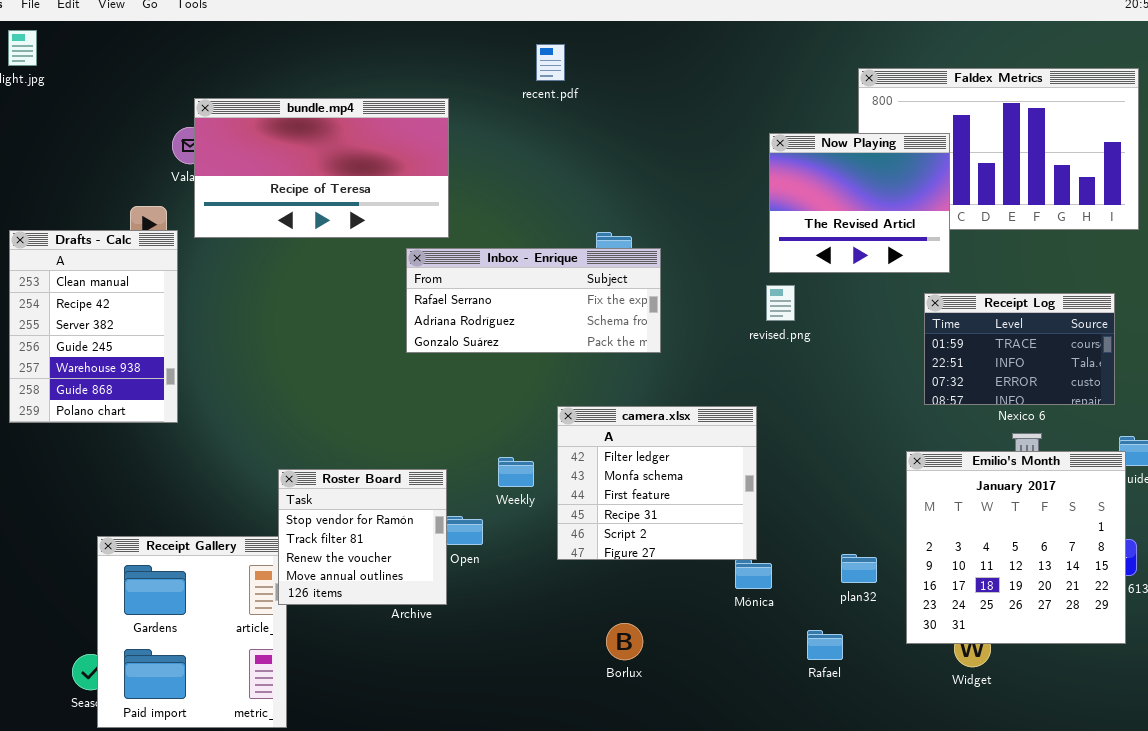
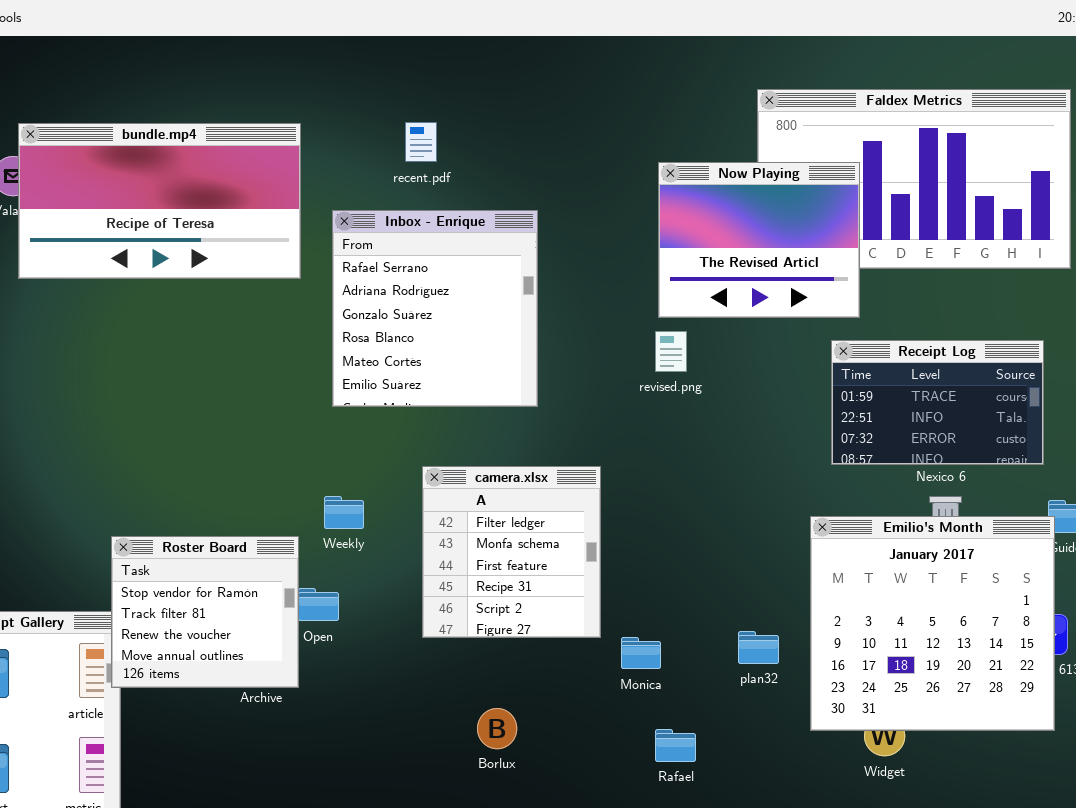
recent.pdf: [536,44,565,81] -> [405,122,437,162], moved
Inbox - Enrique: [406,248,661,353] -> [332,210,538,407], resized
camera.xlsx: [557,406,757,560] -> [422,466,601,638], resized
Weekly: [498,457,534,487] -> [324,496,364,529], moved
Rafael: [807,630,843,660] -> [655,729,696,762], moved

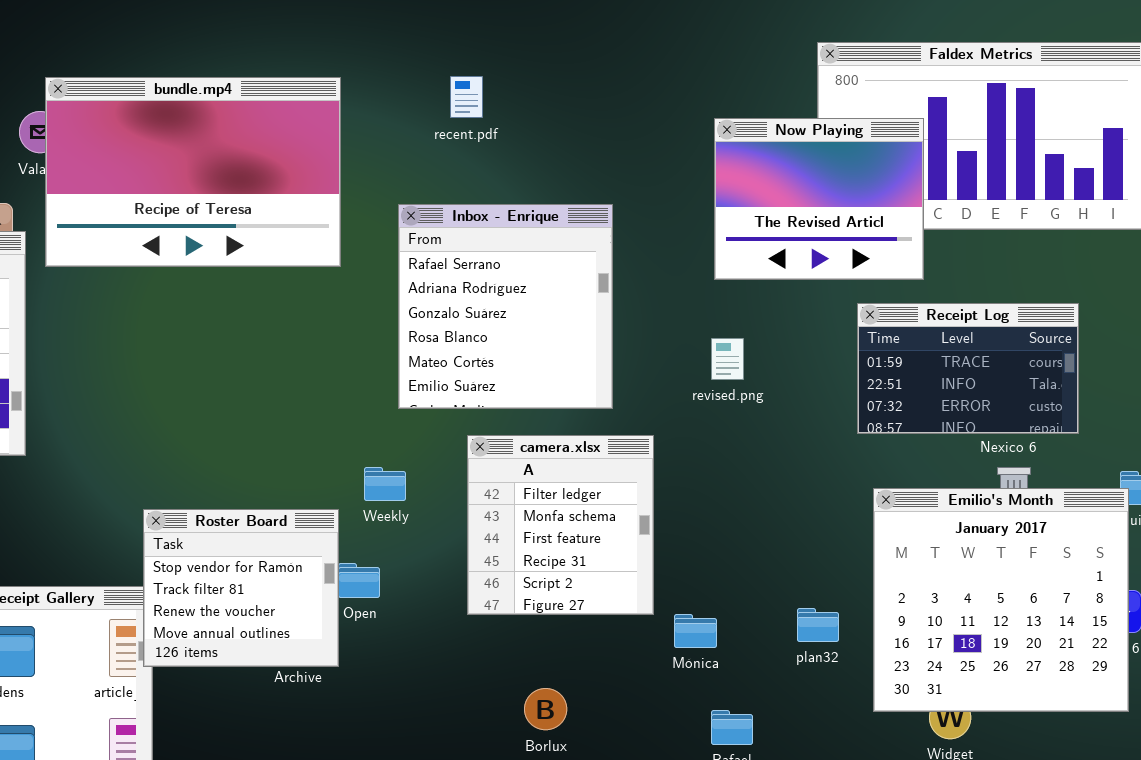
bundle.mp4: [18,123,301,279] -> [45,77,341,267], resized
Inbox - Enrique: [332,210,538,407] -> [398,204,613,409], moved
revised.png: [655,331,687,372] -> [711,338,744,380], moved
Receipt Log: [831,340,1044,465] -> [857,303,1079,434], moved

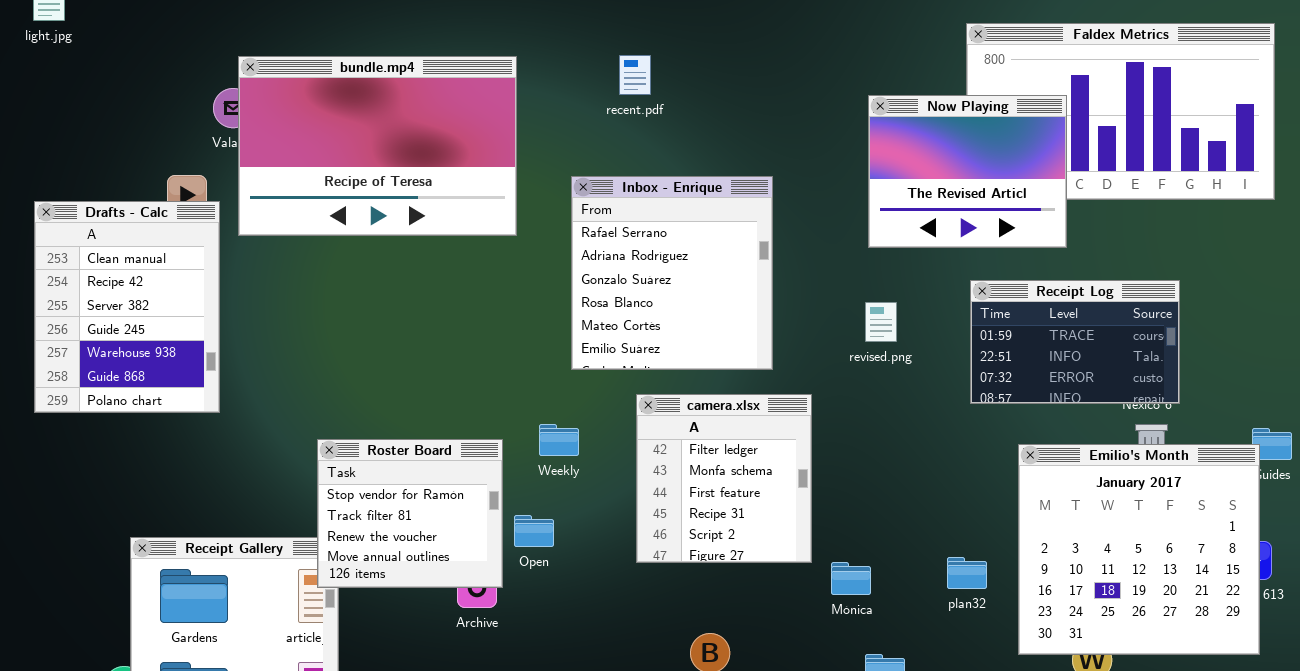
Receipt Log: [857,303,1079,434] -> [970,280,1180,404], moved
Roster Board: [143,509,339,667] -> [317,439,503,588], moved

